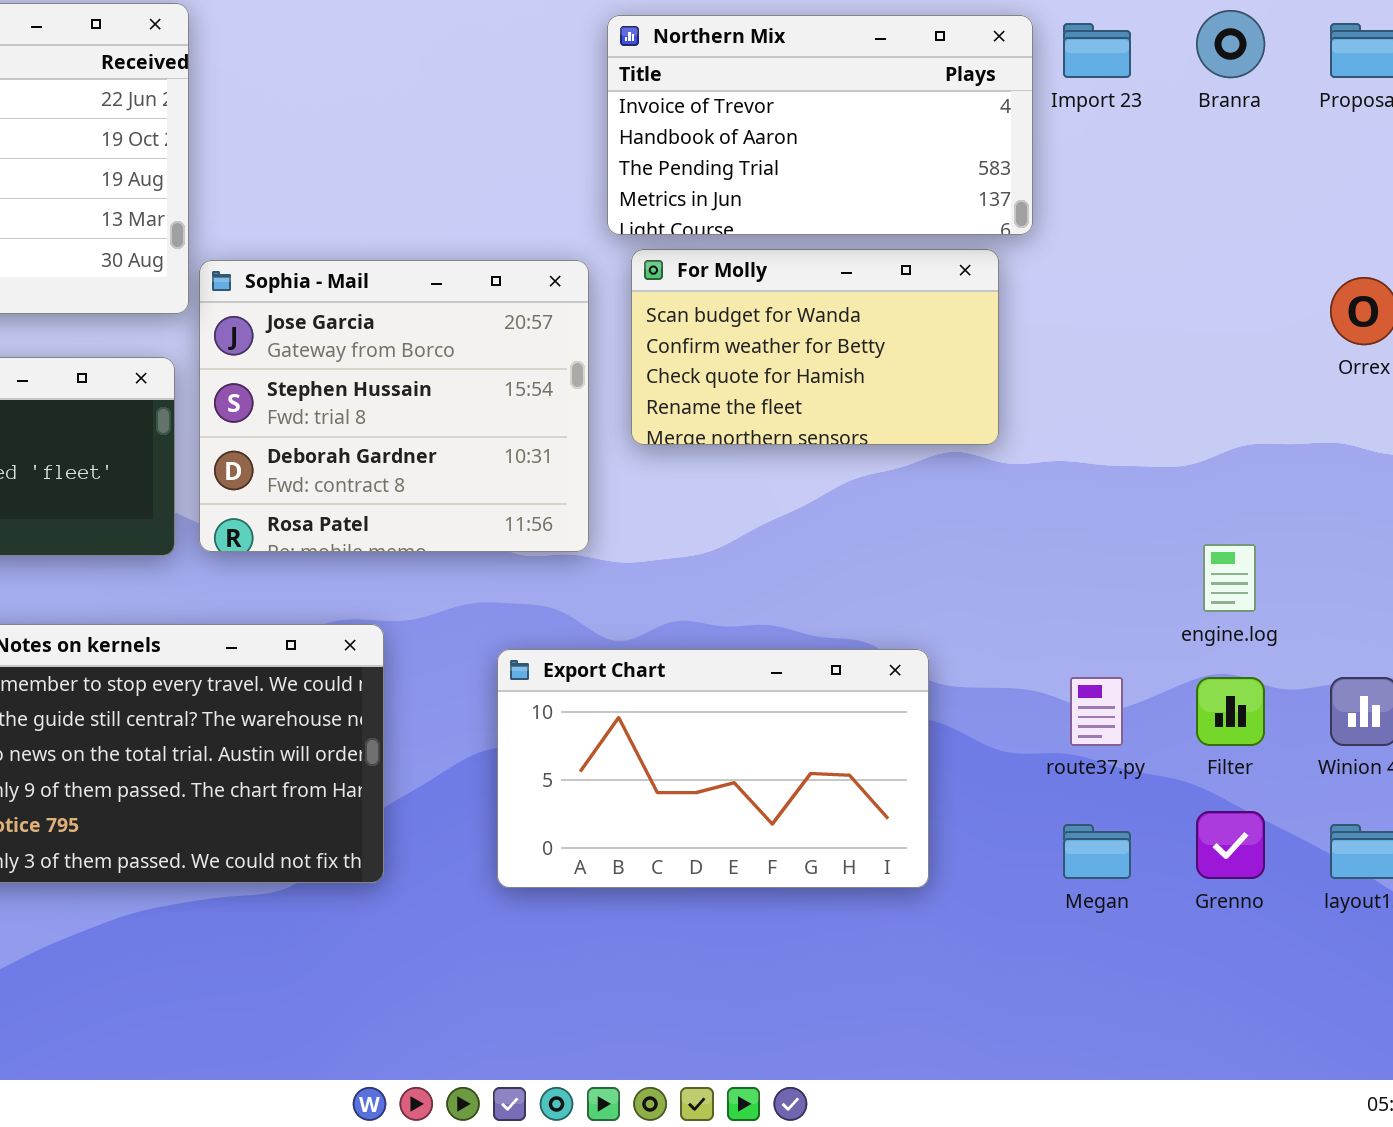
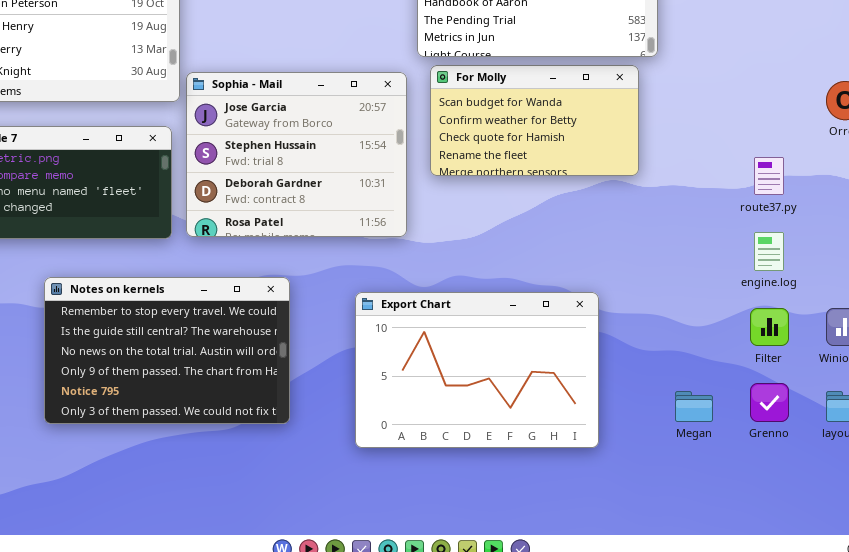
Export Chart: [497,649,929,888] -> [355,292,599,448], resized
route37.py: [1070,677,1123,746] -> [754,157,784,195], moved

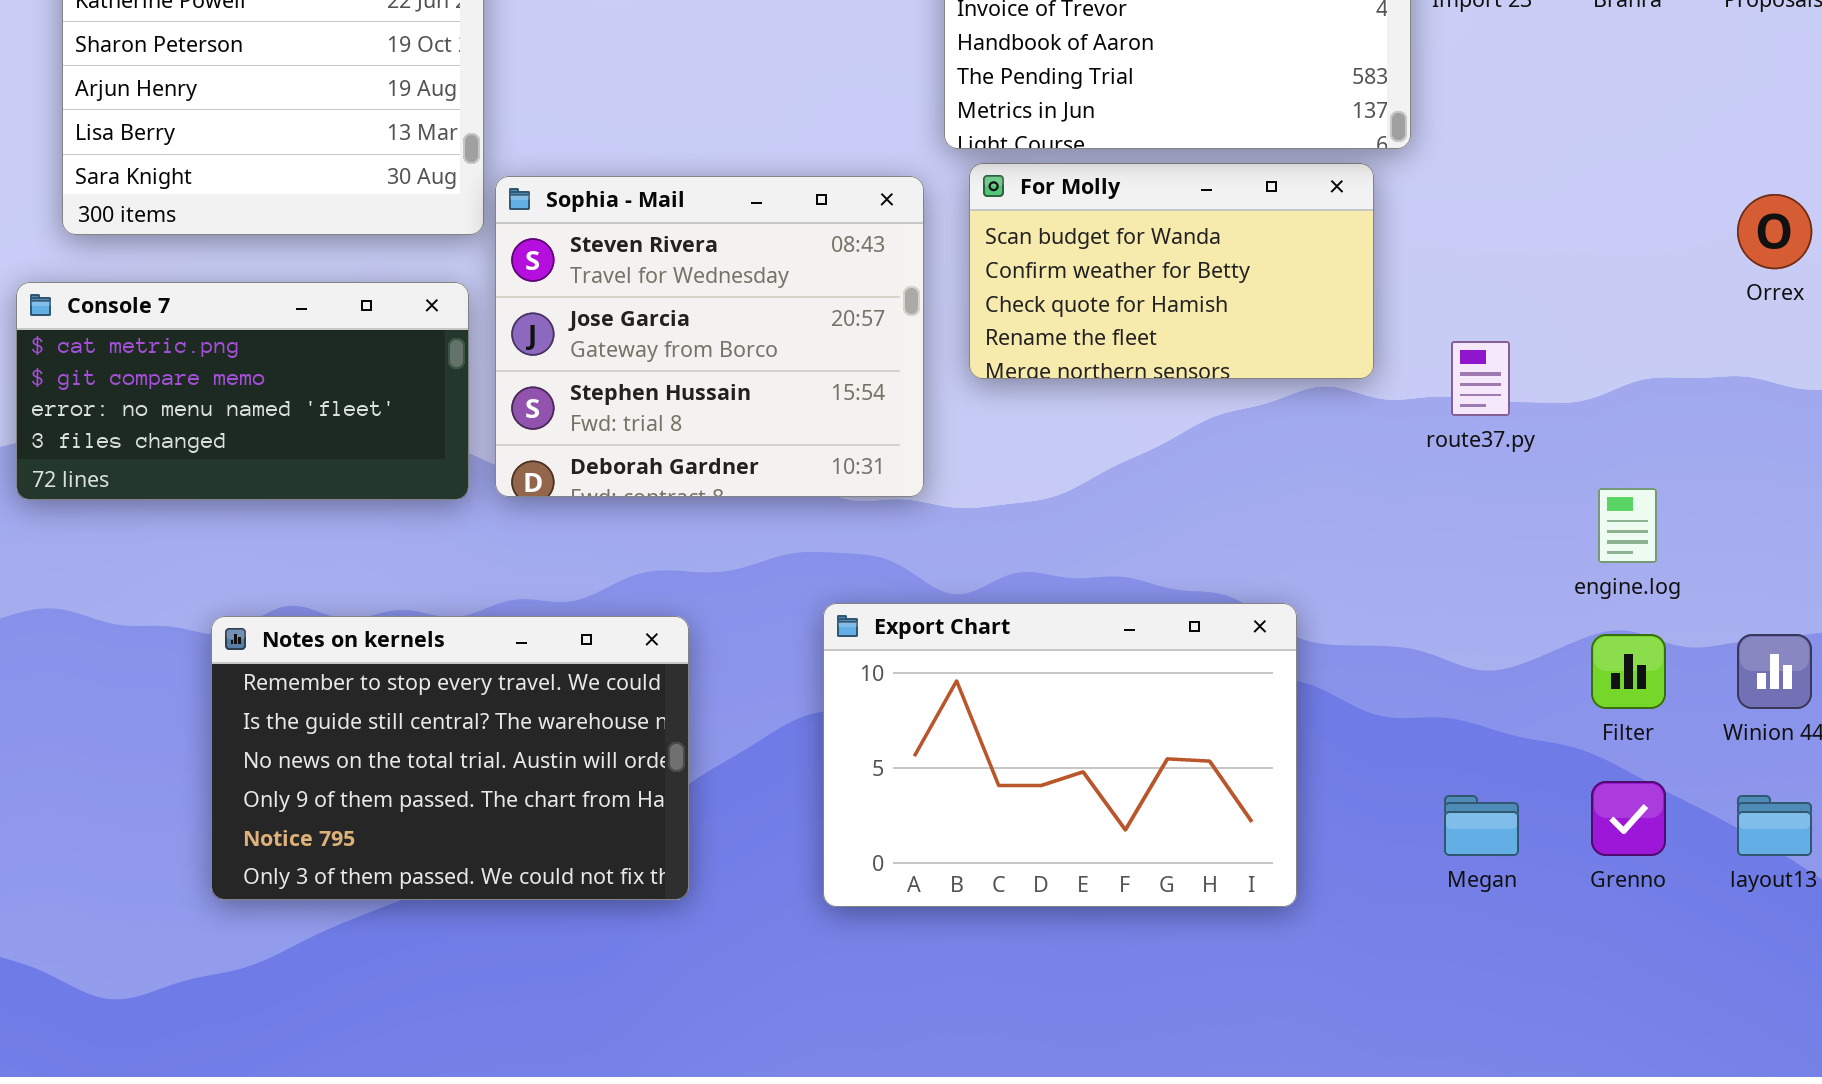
Sophia - Mail: [186,72,407,237] -> [495,176,924,497], scrolled up 1 row
route37.py: [754,157,784,195] -> [1451,341,1510,416], moved
Notes on kernels: [44,277,290,424] -> [211,616,689,900], moved

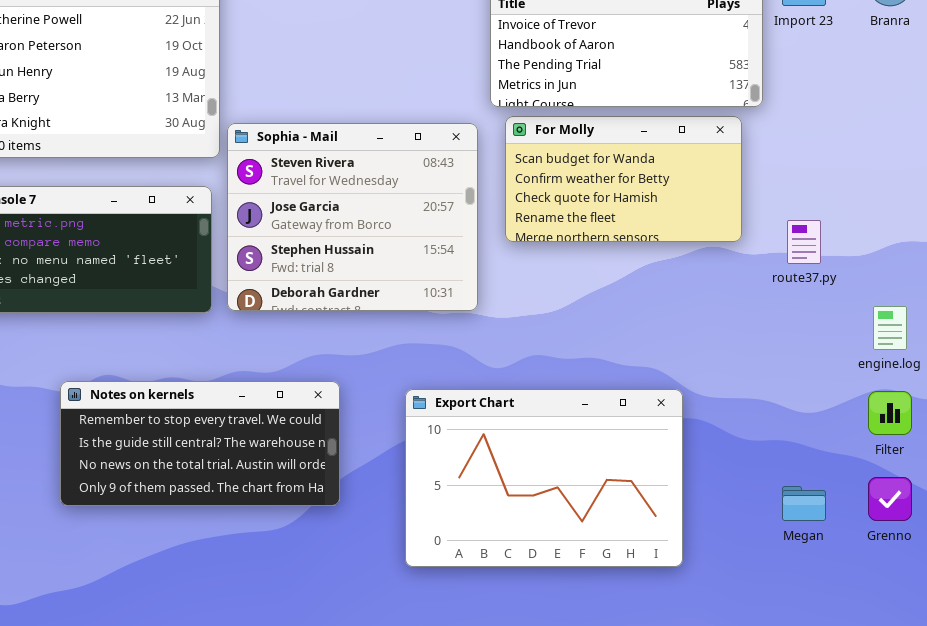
Export Chart: [823,603,1297,907] -> [405,389,683,567], moved
Notes on kernels: [211,616,689,900] -> [60,381,340,506], resized

